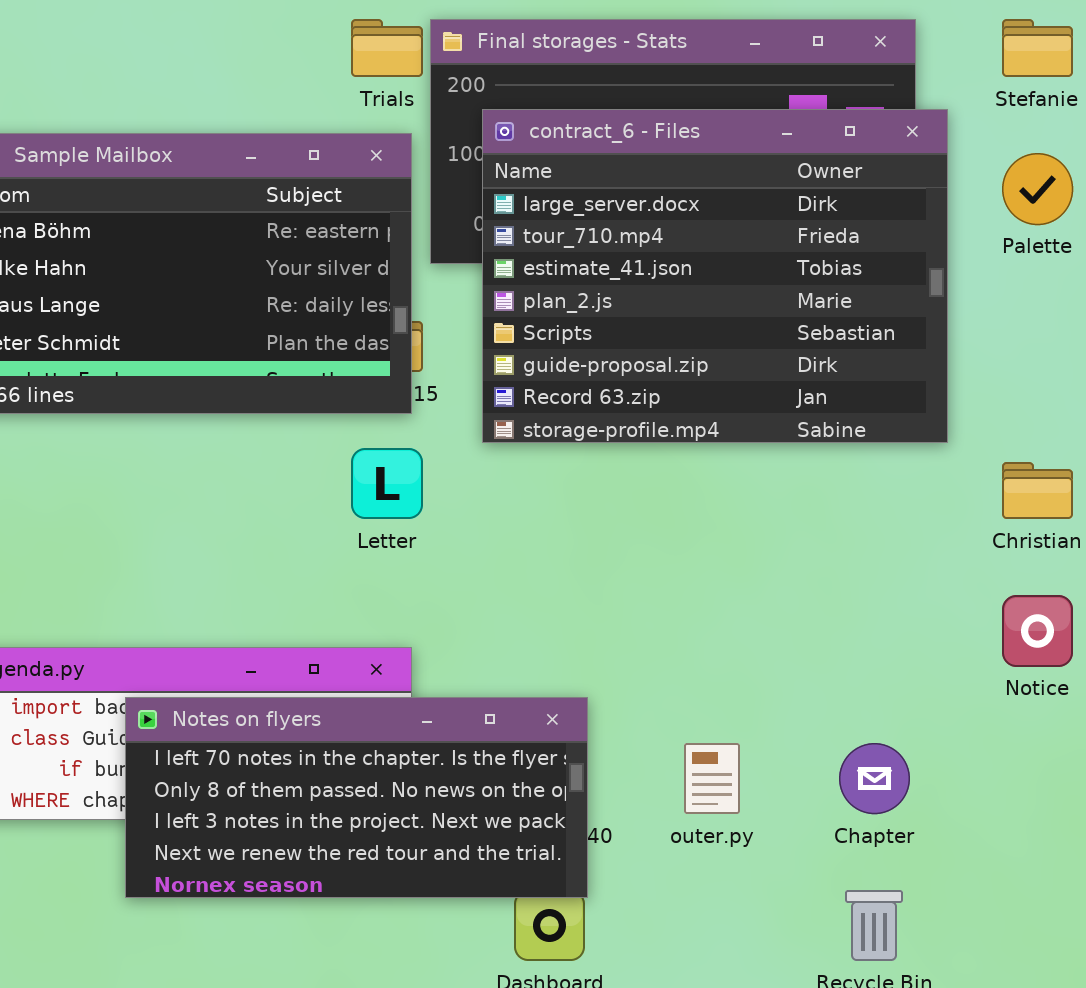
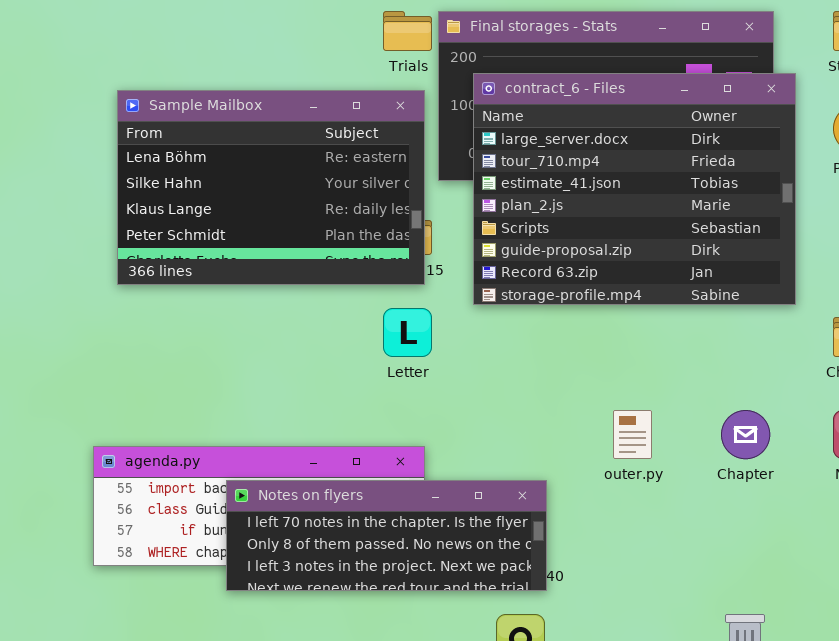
Notes on flyers: [125,697,588,898] -> [226,480,547,591], resized
outer.py: [684,743,740,814] -> [613,410,652,459], moved
Chapter: [839,743,910,814] -> [721,410,770,459], moved

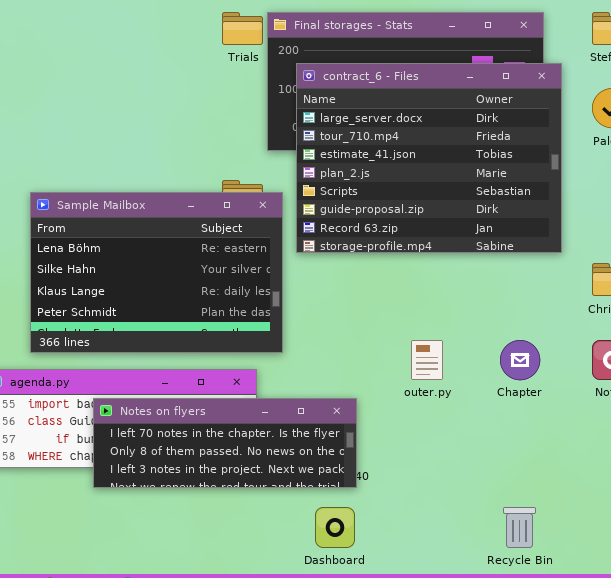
Sample Mailbox: [117,90,425,285] -> [30,192,283,353], moved

